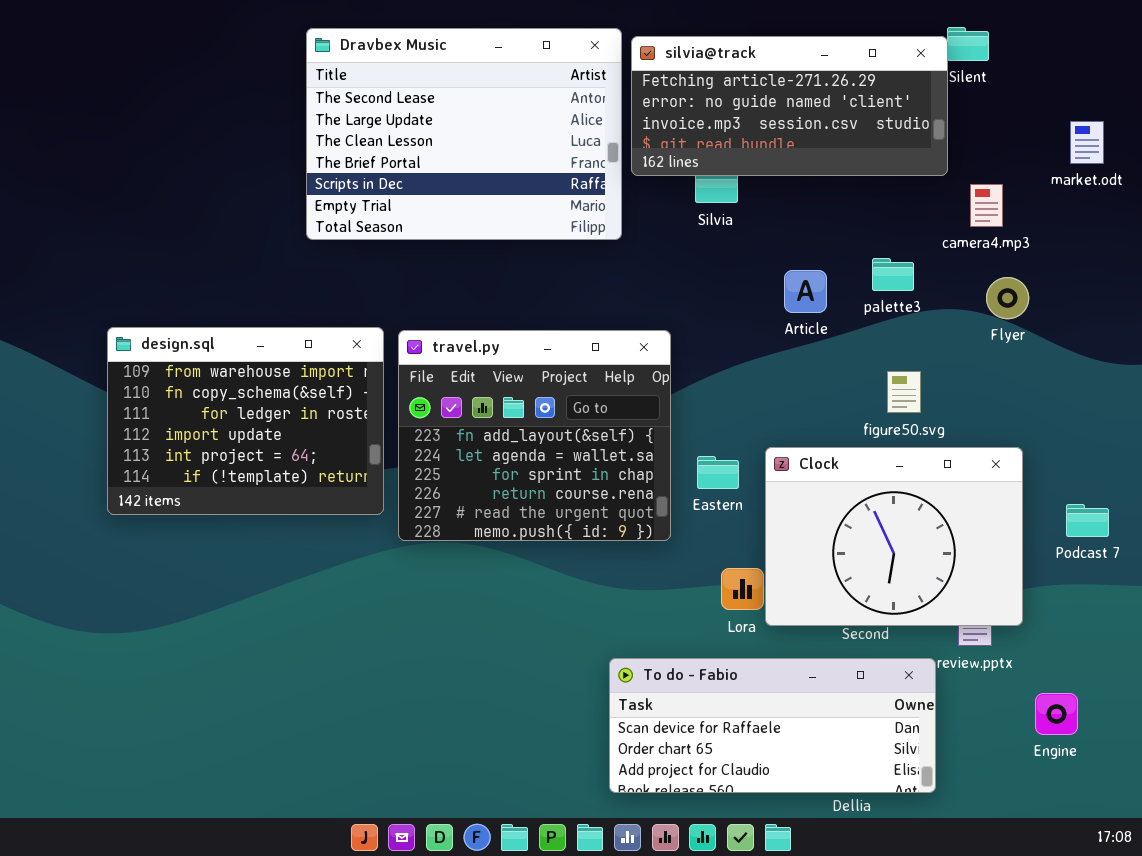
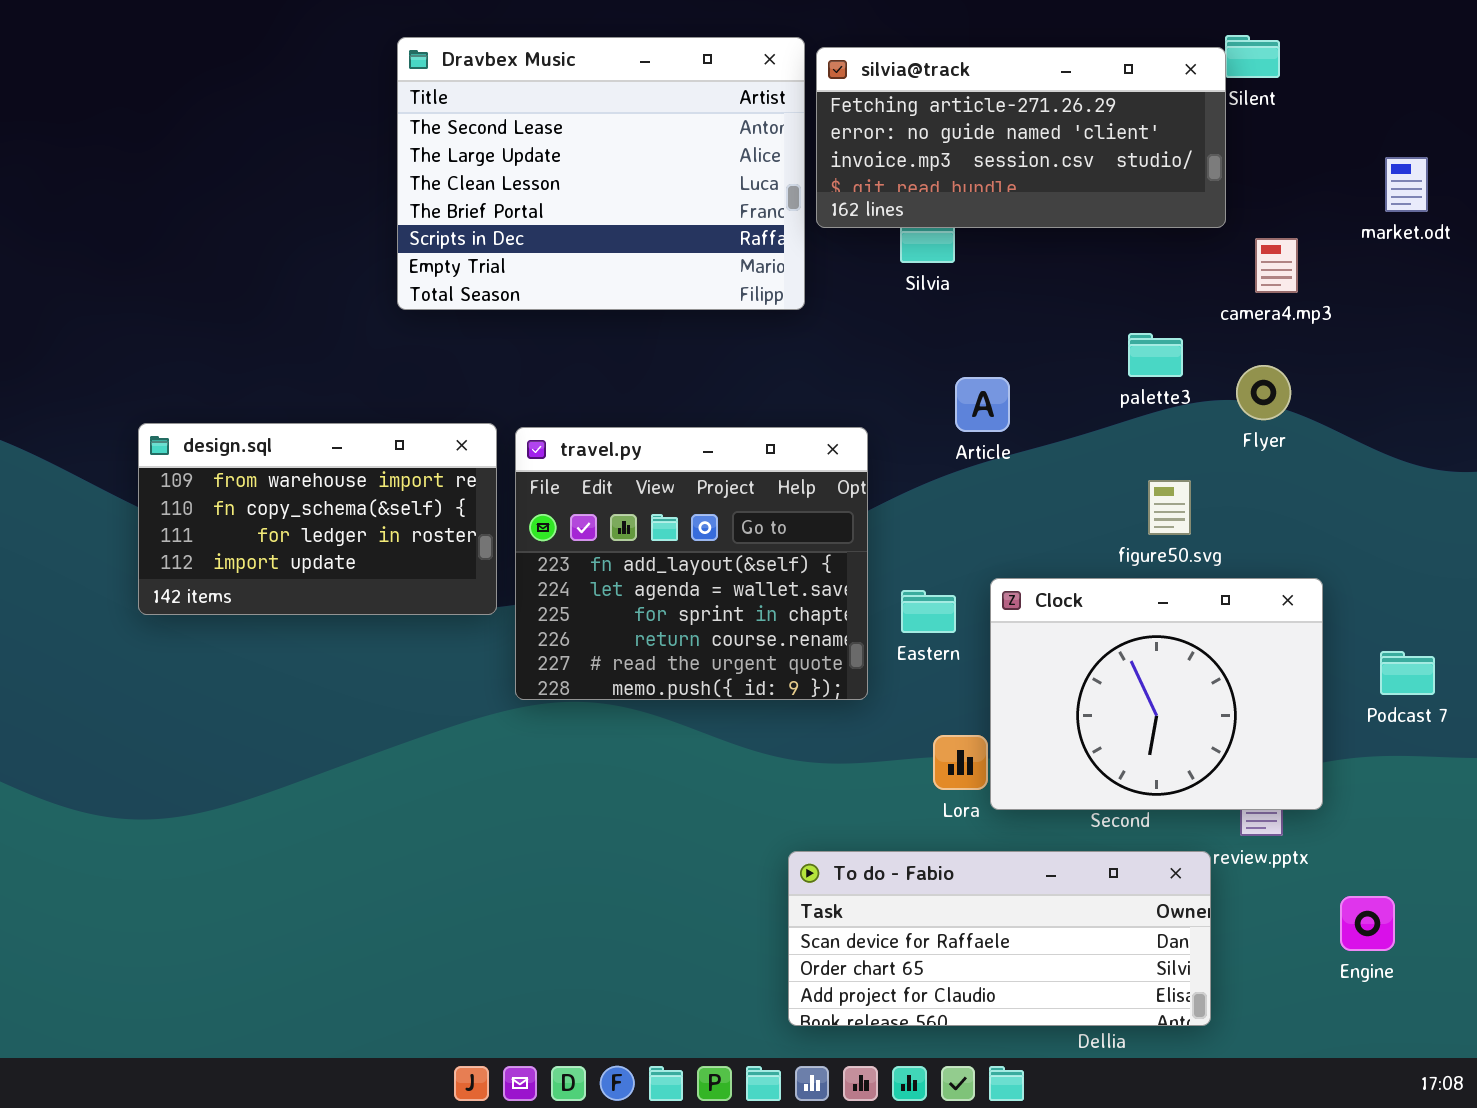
Article: [784,270,827,313] -> [955,377,1010,432], moved
Flyer: [986,277,1029,319] -> [1236,365,1291,420], moved
design.sql: [107,327,384,515] -> [138,423,497,615], resized

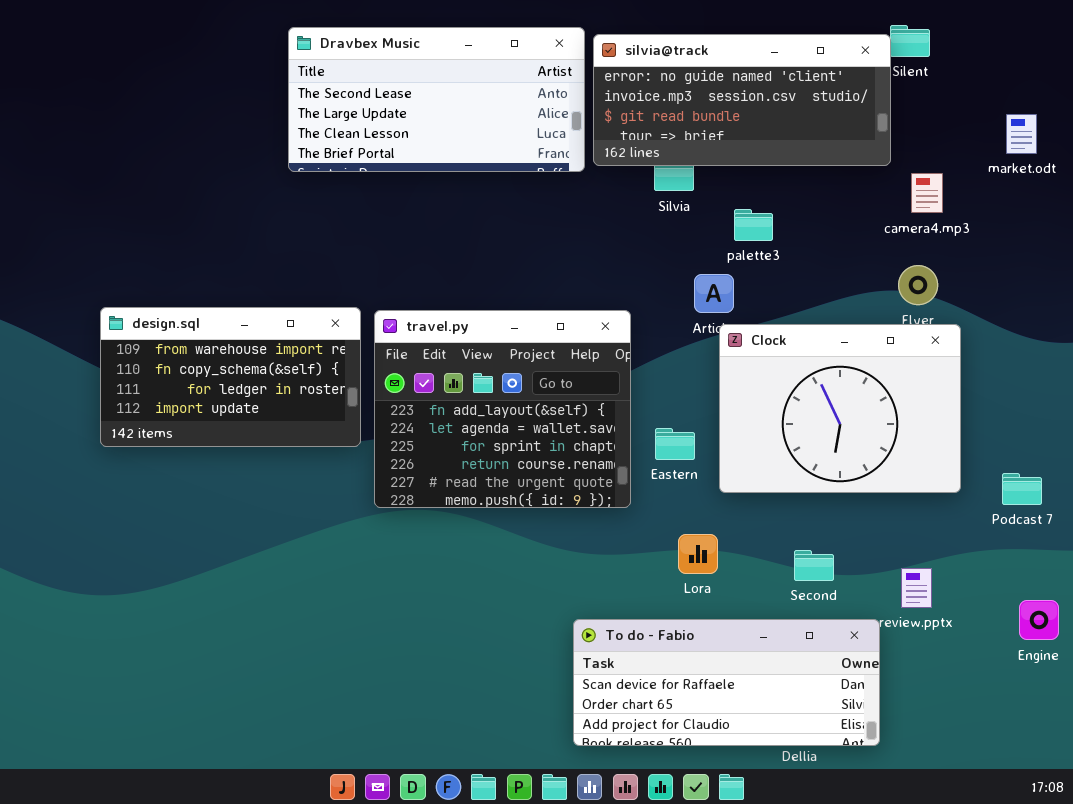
Dravbex Music: [397,37,805,310] -> [288,27,585,172], resized
silvia@track: [816,47,1226,228] -> [593,34,891,166], scrolled down 1 row
palette3: [1128,333,1183,377] -> [734,209,773,241], moved
Clock: [990,578,1323,810] -> [719,324,961,493], moved
Engine: [1340,896,1395,951] -> [1019,600,1059,640], moved

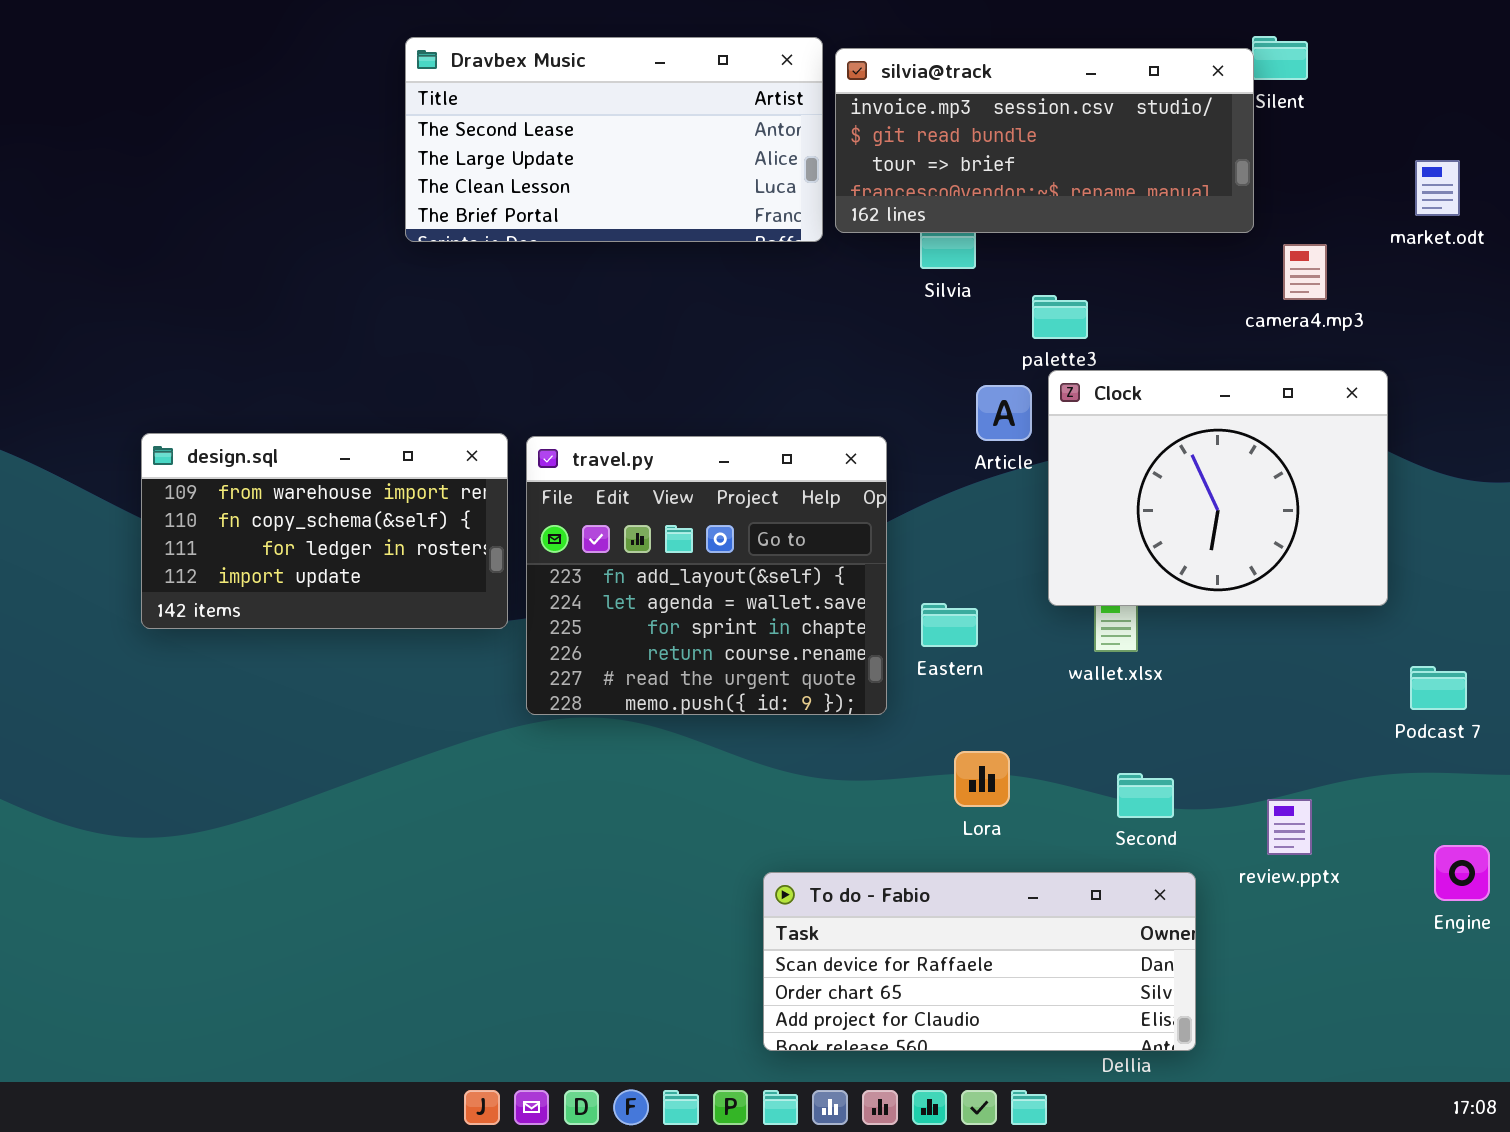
silvia@track: [593,34,891,166] -> [835,48,1254,233], scrolled down 1 row
Clock: [719,324,961,493] -> [1048,370,1388,606], moved
To do - Fabio: [573,619,880,746] -> [763,872,1196,1051], moved

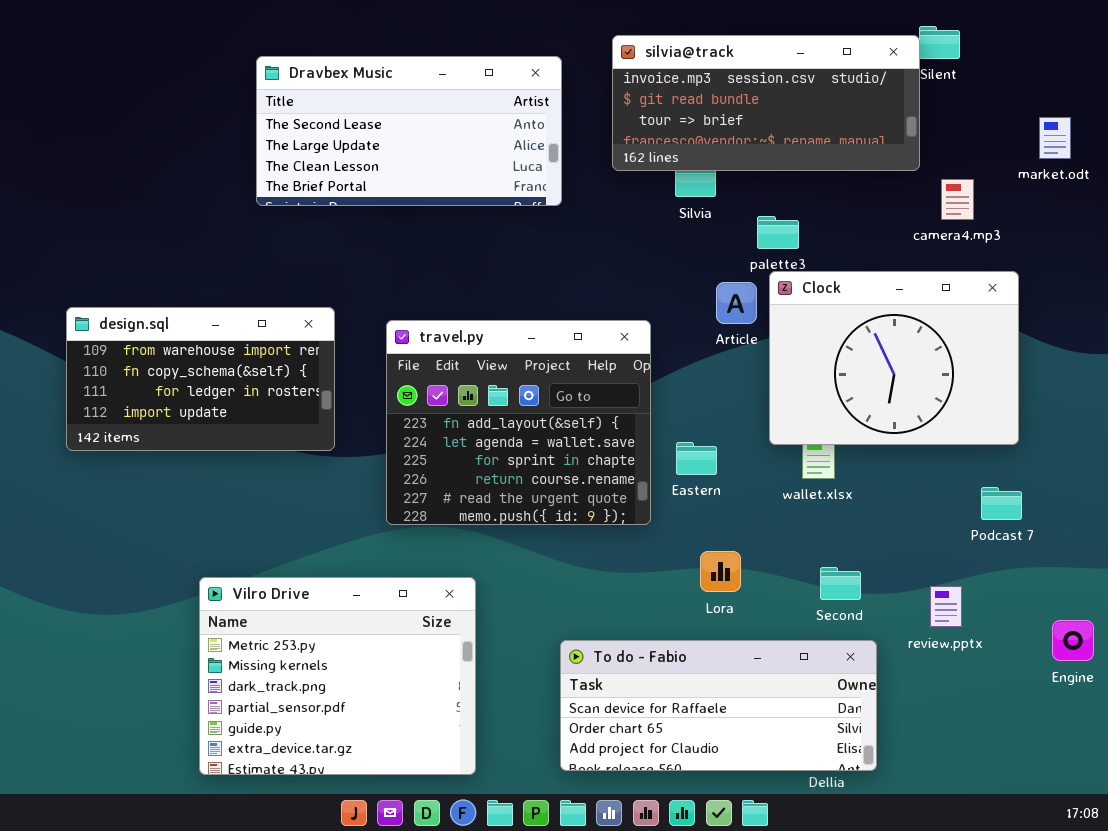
Dravbex Music: [405,37,823,242] -> [256,56,562,206], moved
design.sql: [141,433,508,629] -> [66,307,335,451], moved
Podcast 7: [1410,666,1467,710] -> [981,487,1022,520], moved
Vilro Drive: none -> [199,577,476,775], opened

